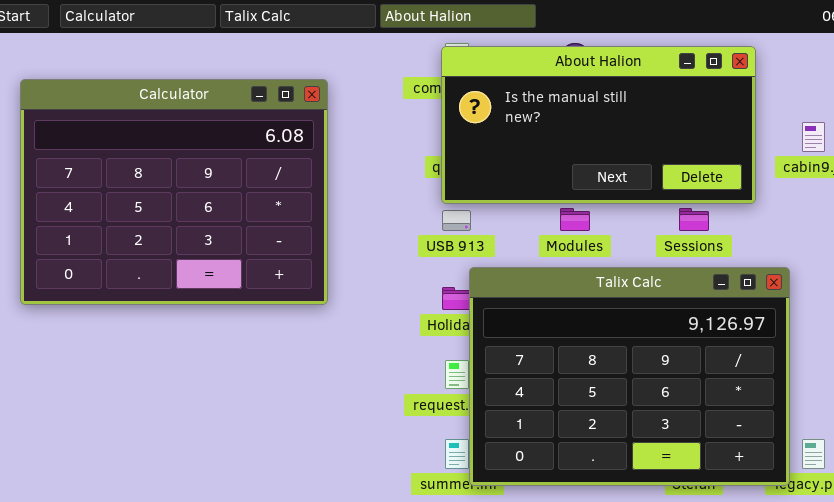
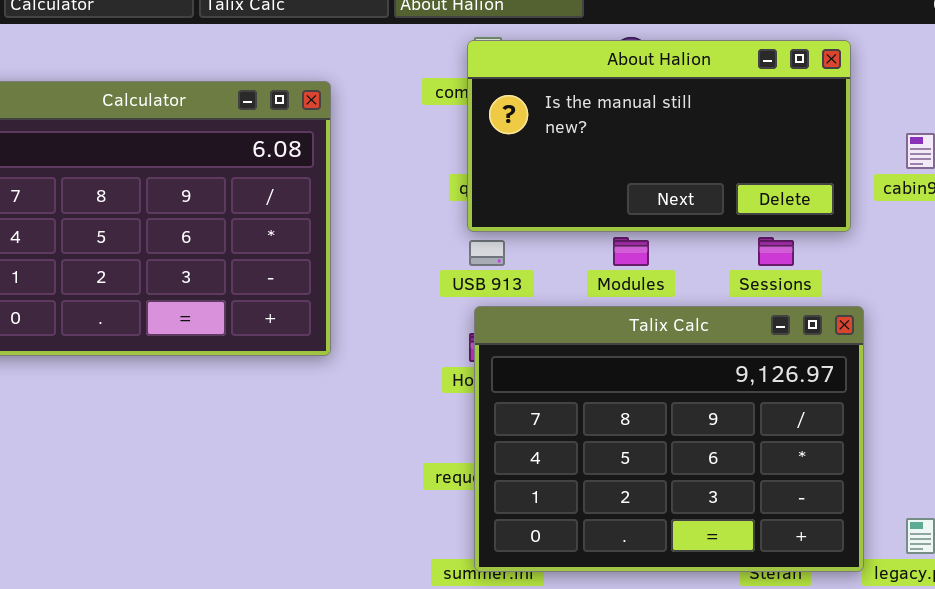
Talix Calc: [469,267,790,486] -> [474,306,864,572], moved

